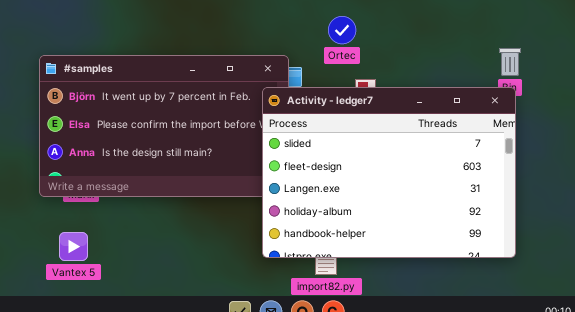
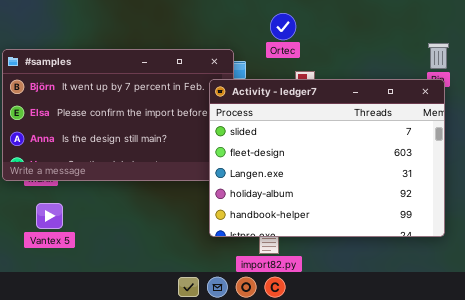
Vantex 5: [59,232,88,261] -> [36,203,63,229], moved

